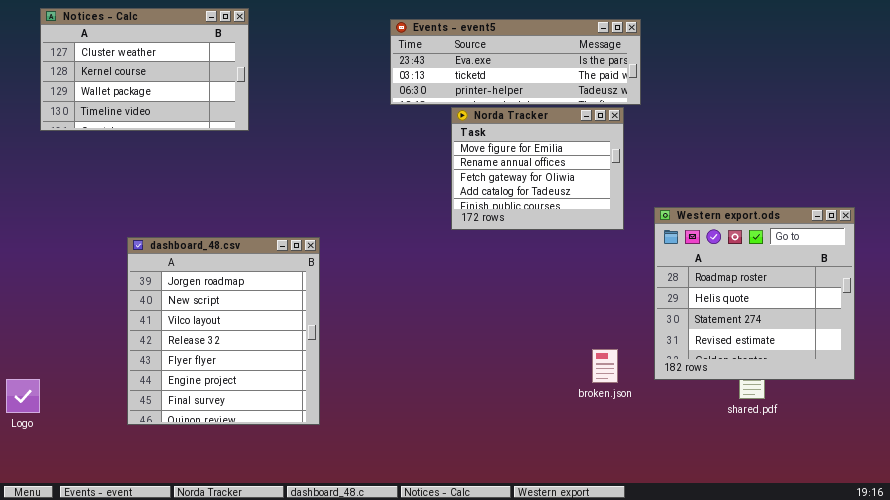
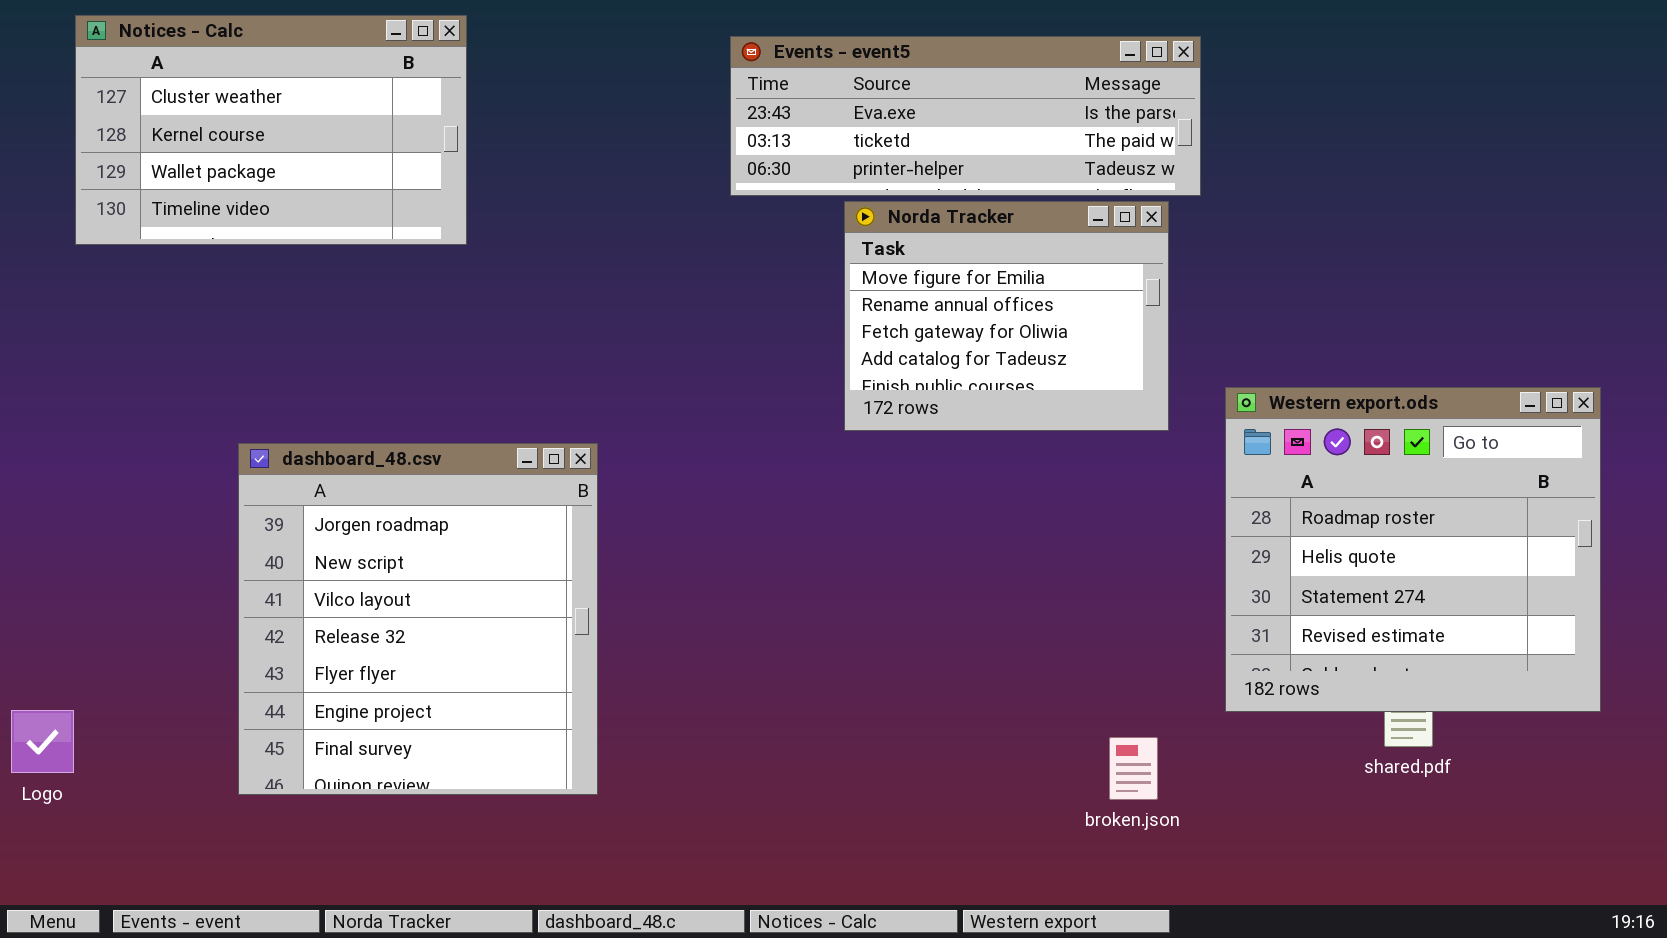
broken.json: [592,349,618,383] -> [1109,737,1158,800], moved

